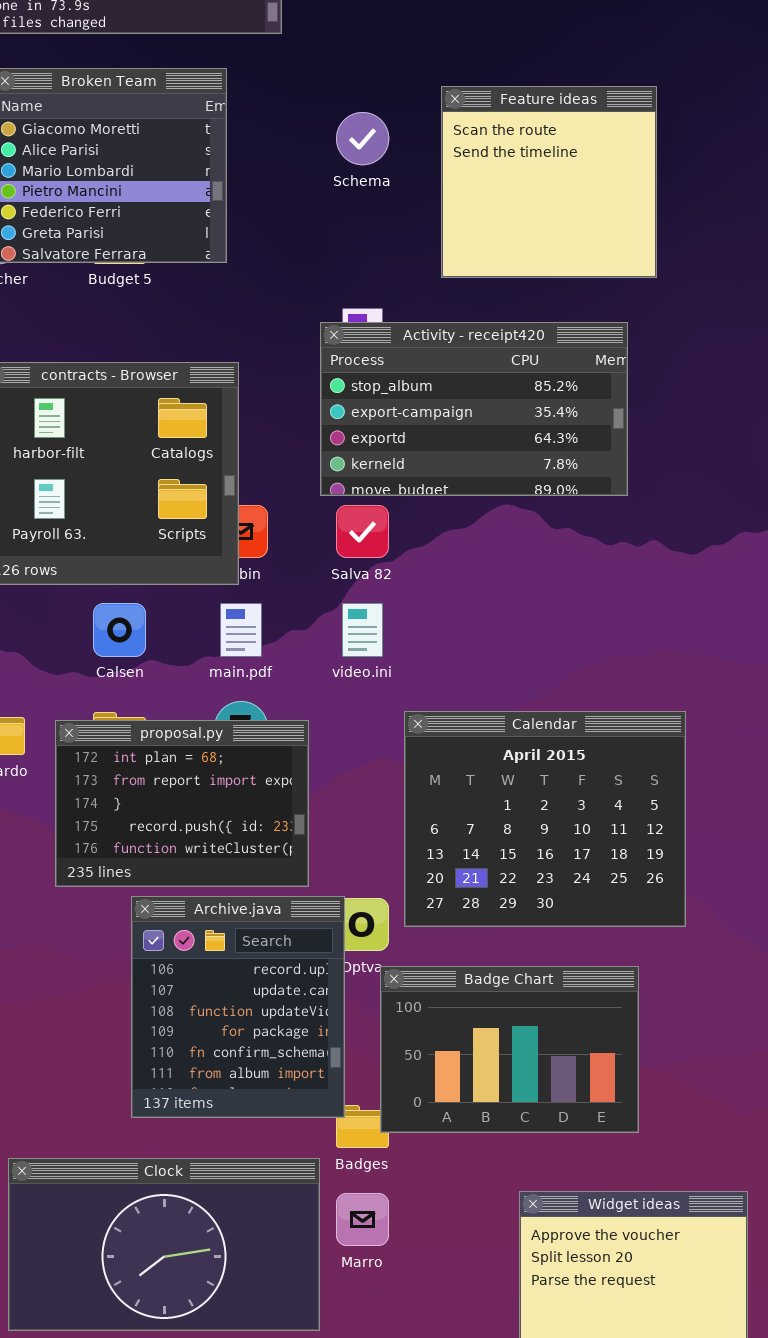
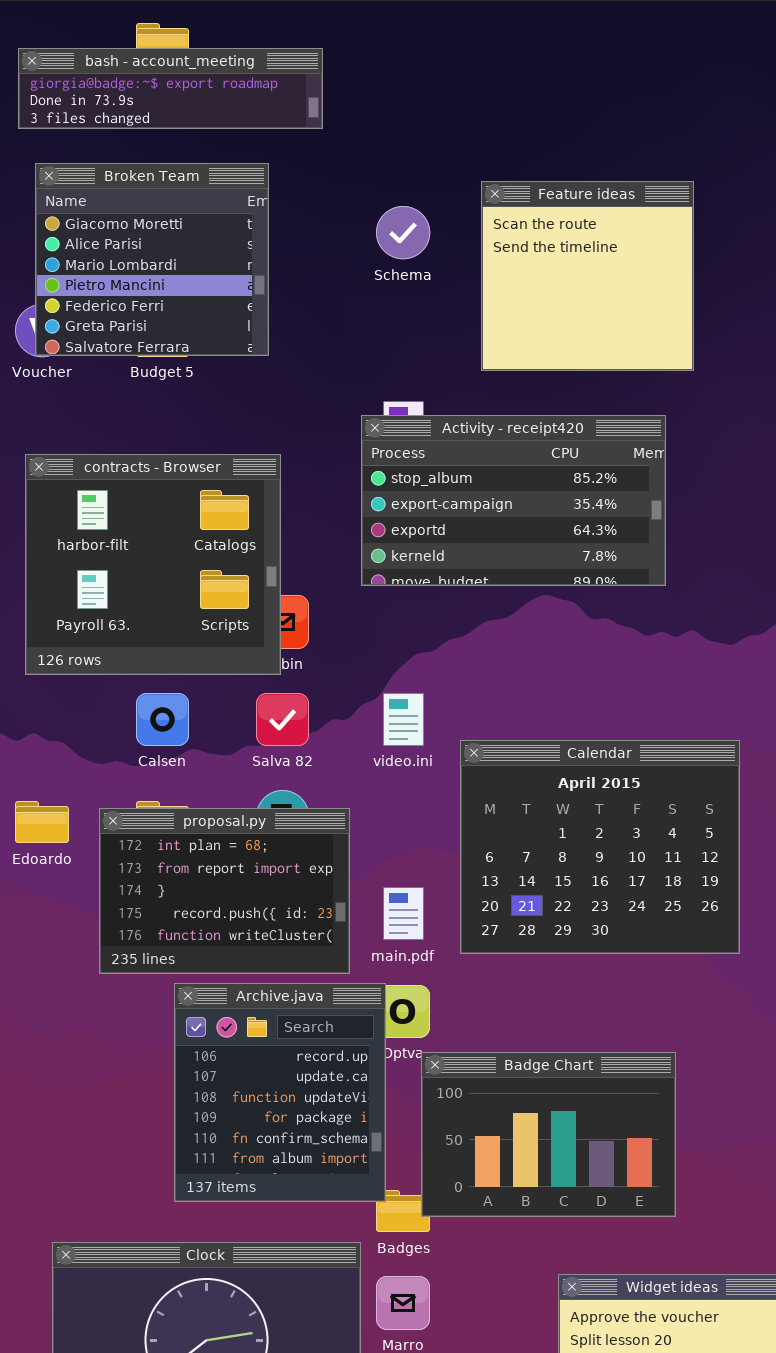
Salva 82: [336,505,389,558] -> [256,693,309,746], moved
main.pdf: [220,603,262,657] -> [383,887,424,940], moved
Calendar: [404,711,686,927] -> [460,740,740,954], moved

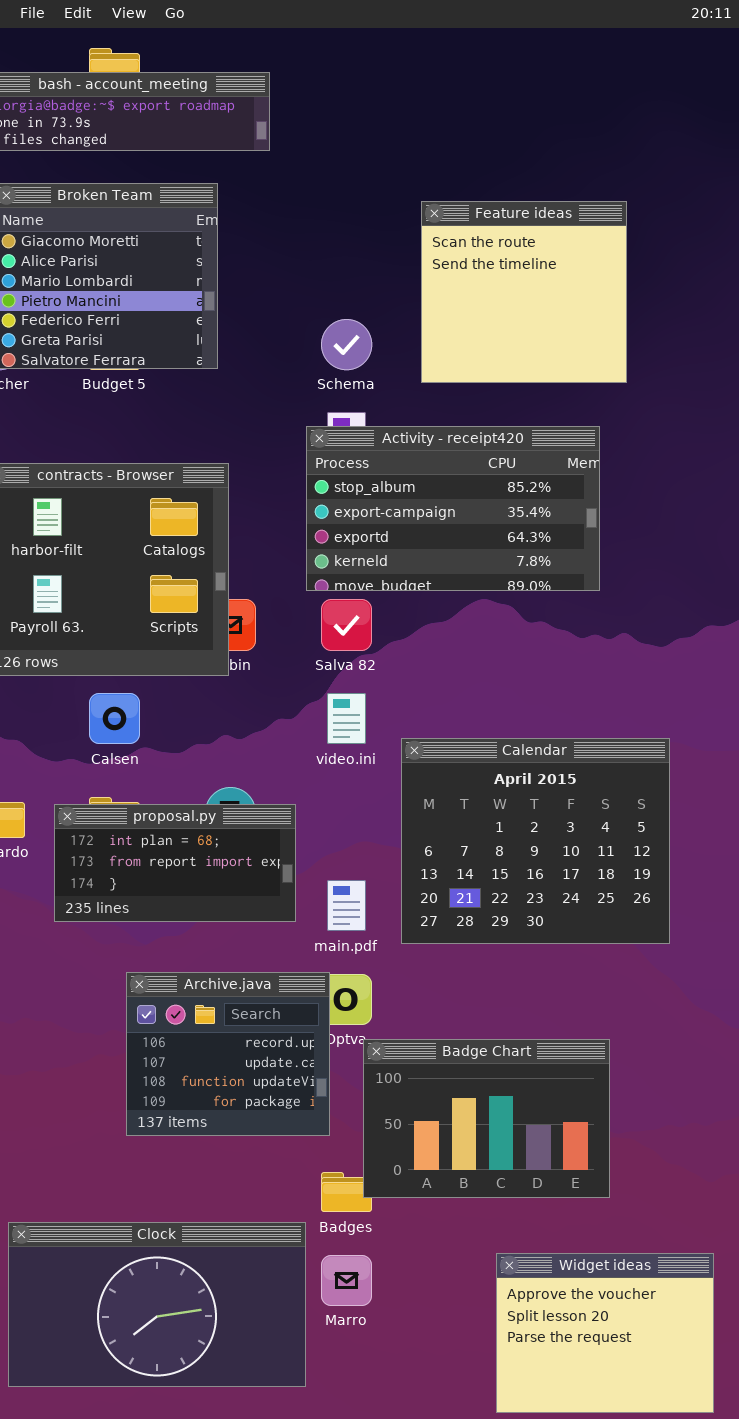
Schema: [376,206,430,259] -> [321,319,372,370], moved
Salva 82: [256,693,309,746] -> [321,599,372,651], moved
proposal.py: [99,808,350,974] -> [54,804,296,922], resized
Archive.java: [174,983,386,1202] -> [126,972,330,1136], resized

